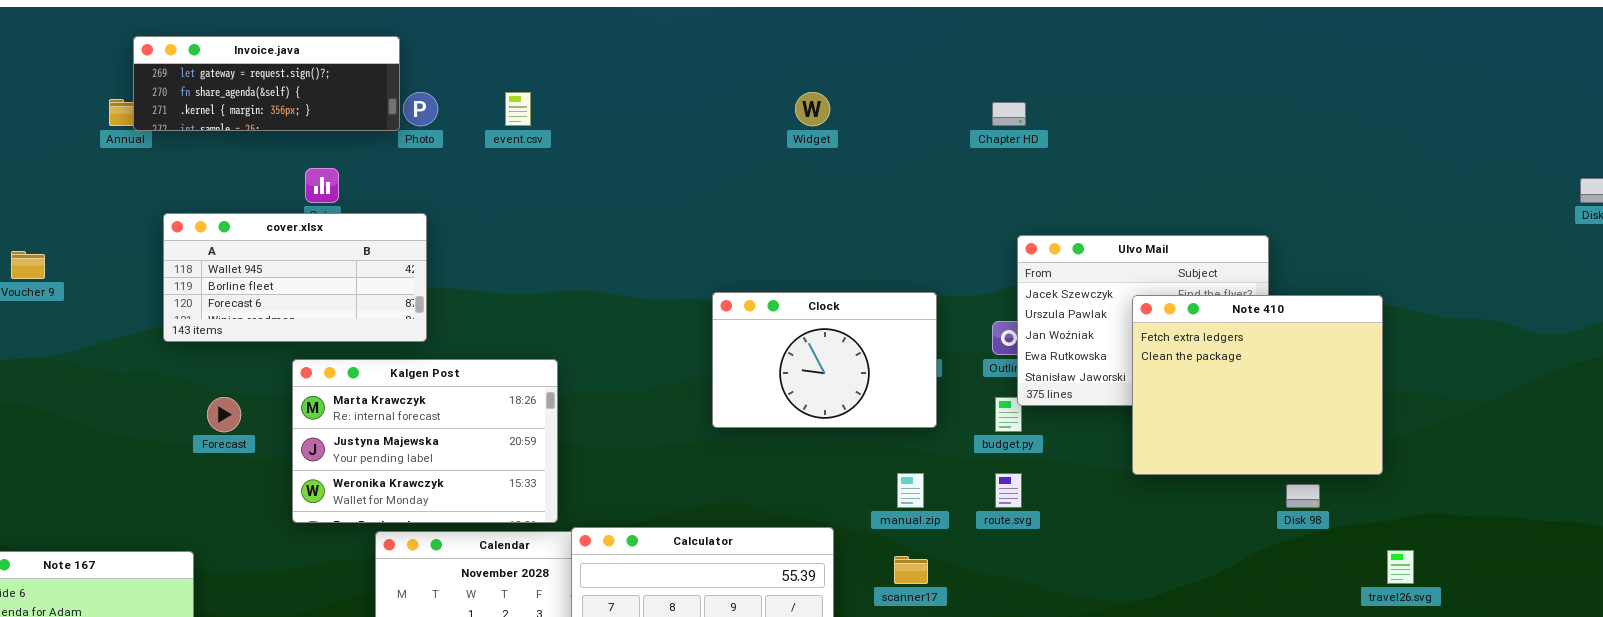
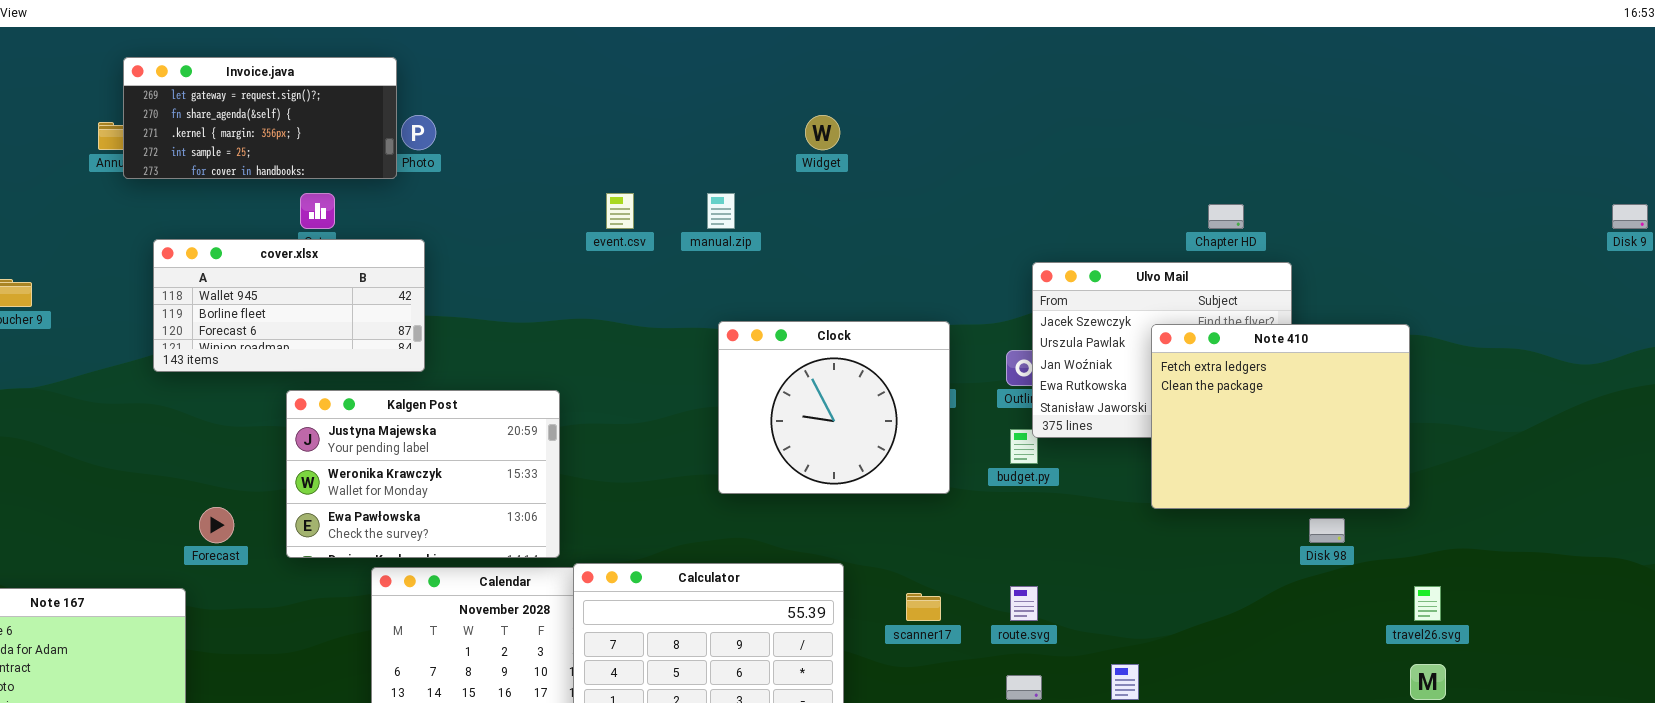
Invoice.java: [133,36,400,131] -> [123,57,397,179], resized
event.csv: [505,92,531,126] -> [606,193,634,229], moved
Chapter HD: [992,102,1026,126] -> [1208,204,1244,229], moved
Clock: [712,292,937,428] -> [718,321,950,494], resized
Kalgen Post: [292,359,558,523] -> [286,390,560,558], scrolled down 1 row
Forecast: [207,397,241,432] -> [199,507,234,543], moved
manual.zip: [897,473,924,508] -> [707,193,735,229], moved
route.svg: [995,473,1022,508] -> [1010,586,1038,621], moved

